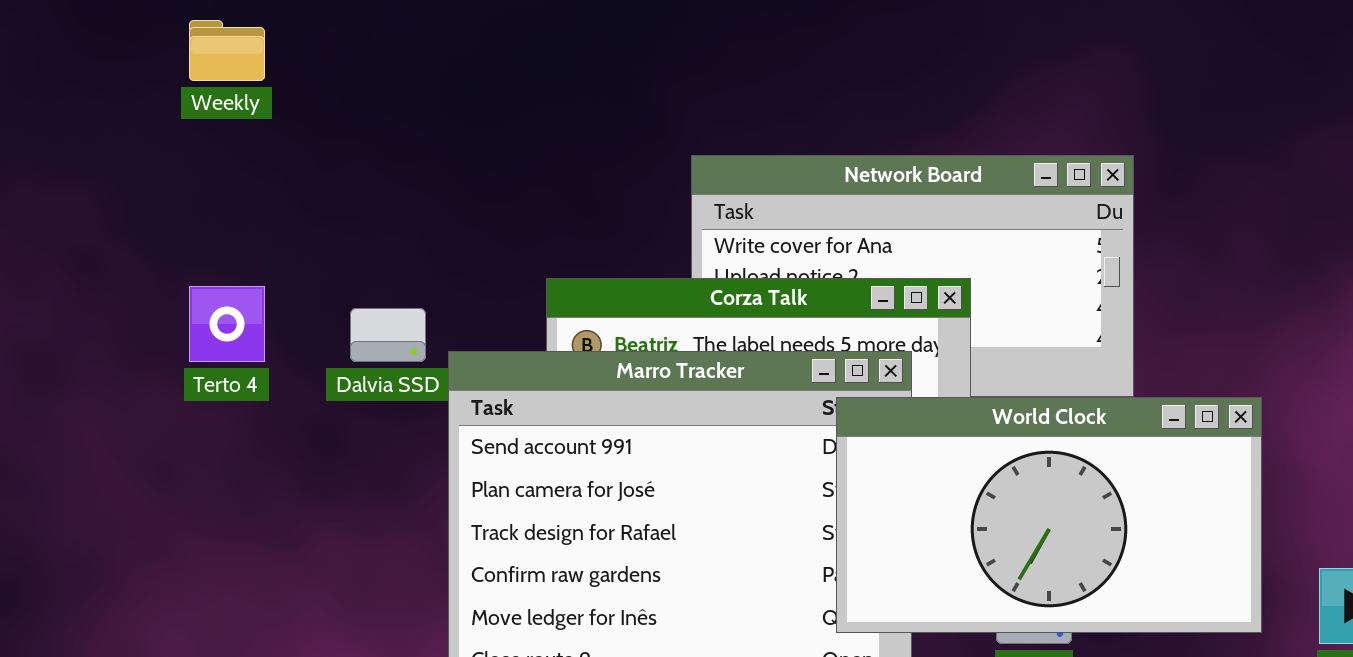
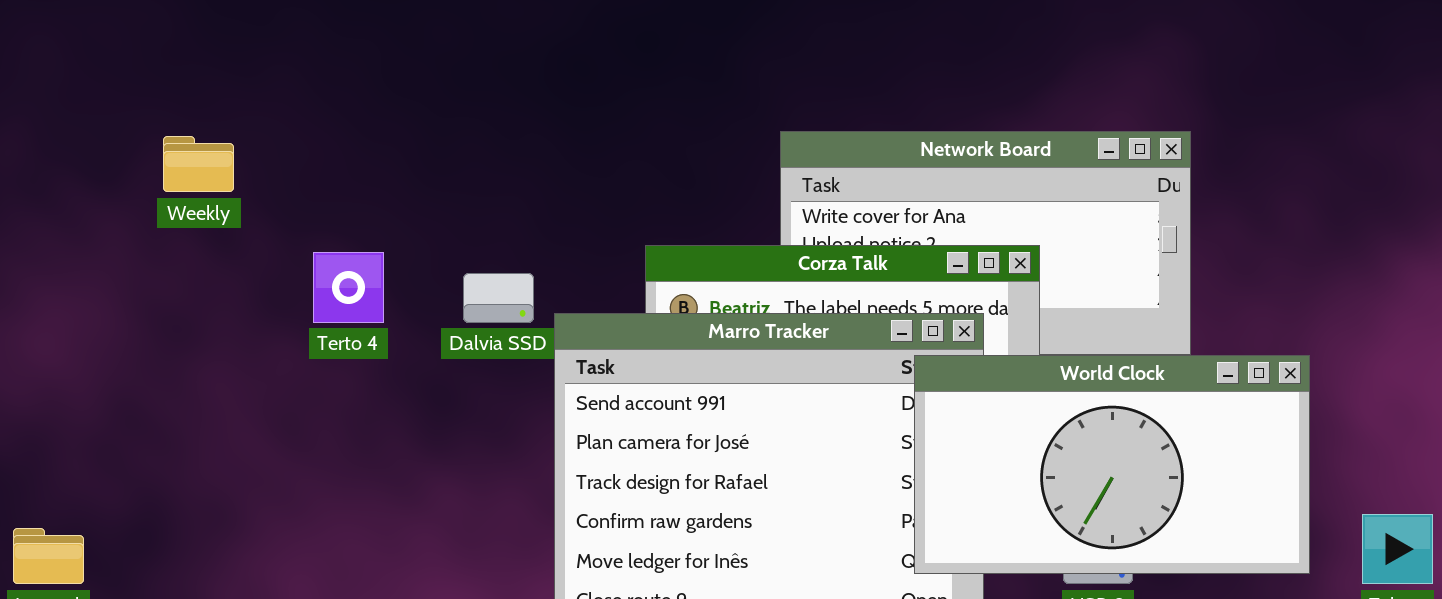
Weekly: [189,20,265,81] -> [163,136,234,192], moved

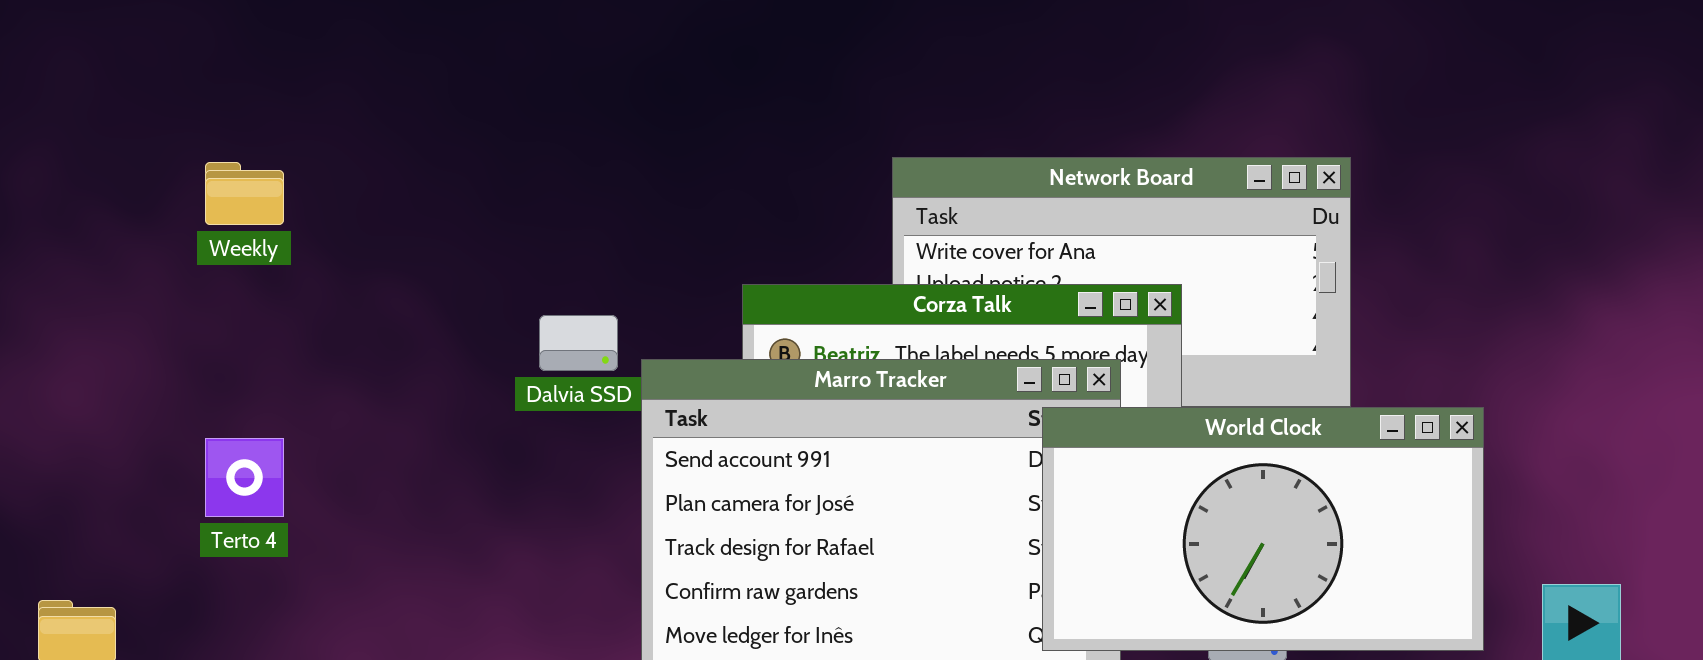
Terto 4: [313,252,384,323] -> [205,438,284,517], moved

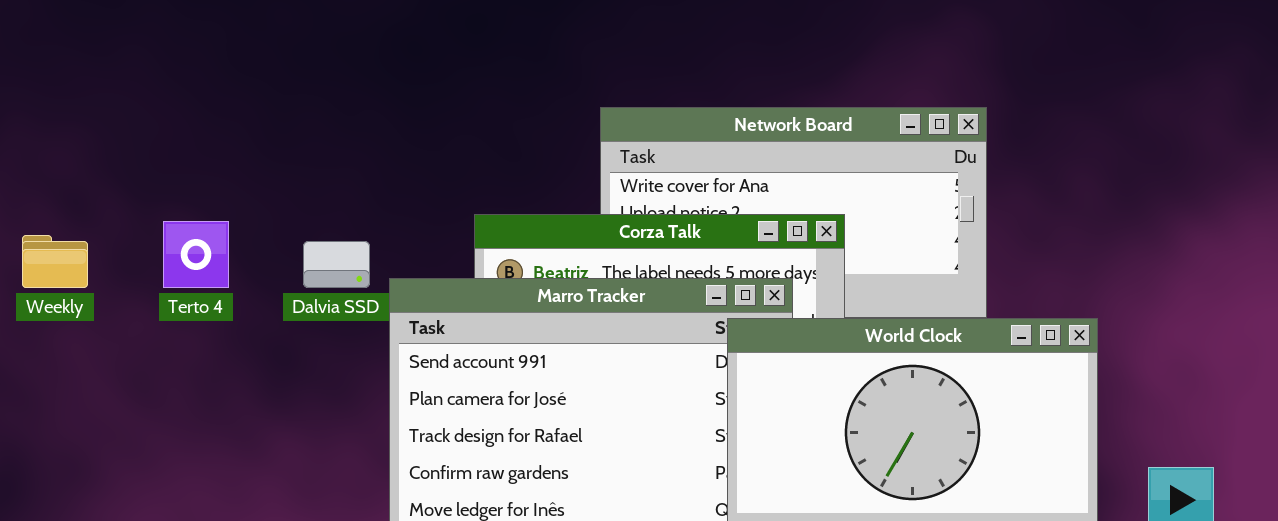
Weekly: [205,162,284,225] -> [22,235,88,288], moved
Terto 4: [205,438,284,517] -> [163,221,229,288], moved

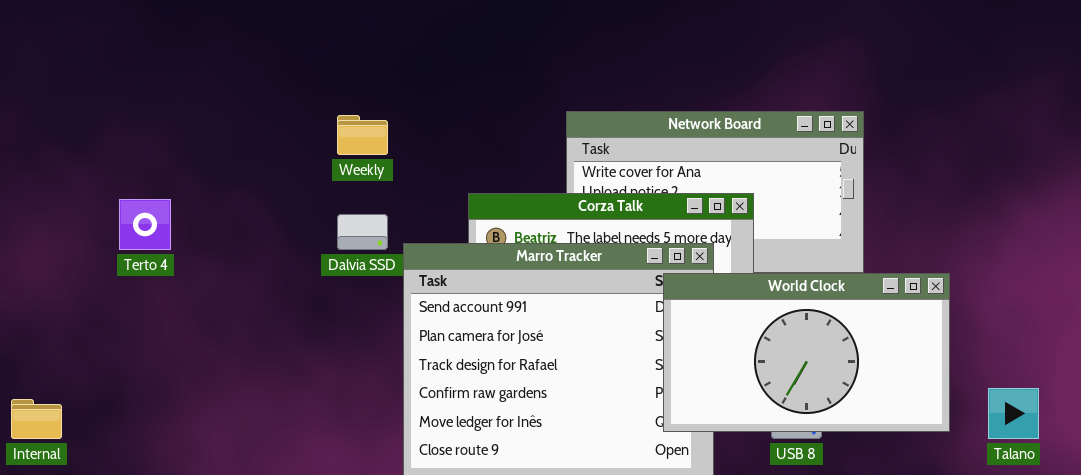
Terto 4: [163,221,229,288] -> [119,199,171,250], moved
Weekly: [22,235,88,288] -> [337,115,388,155], moved

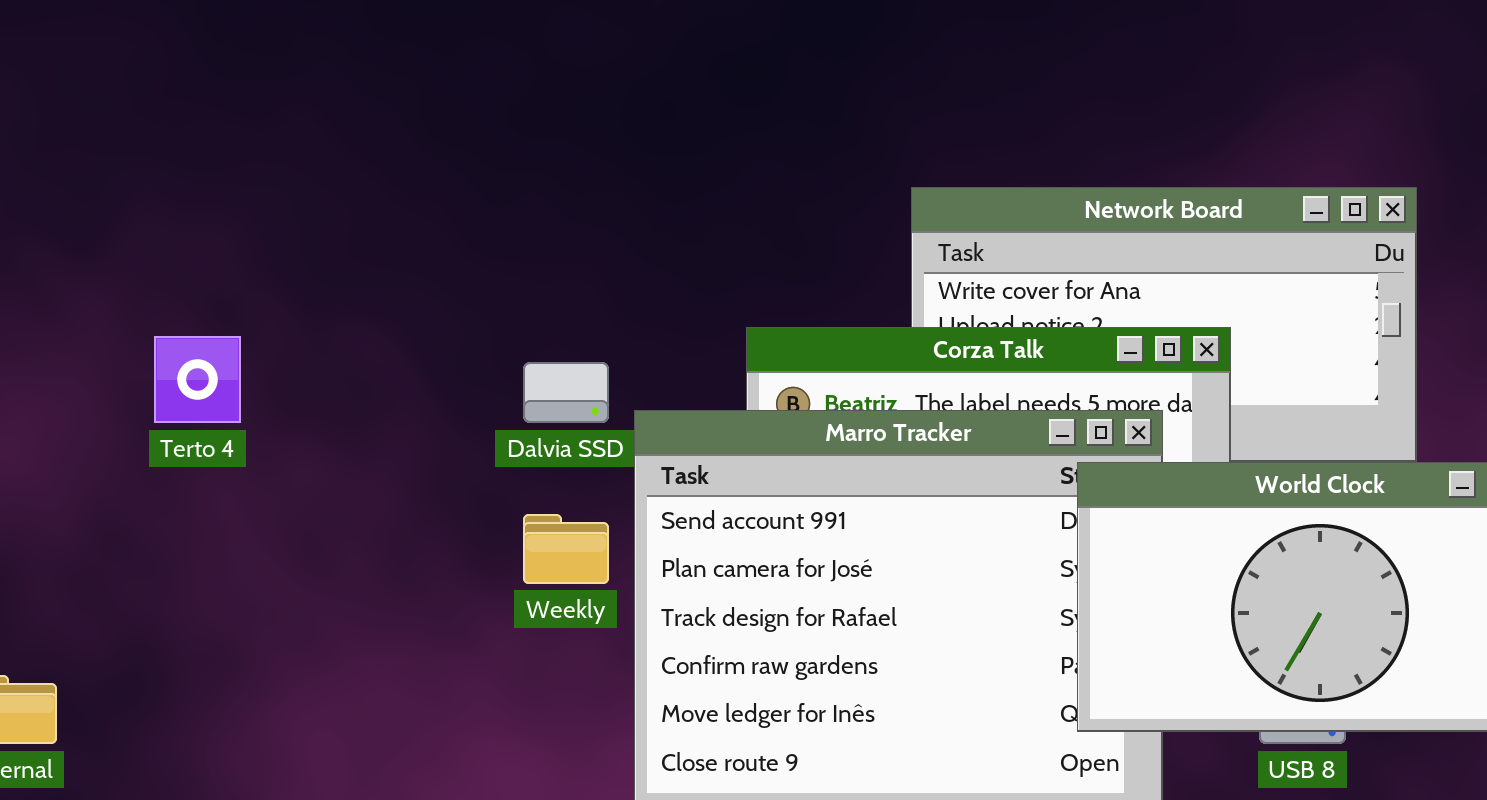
Weekly: [337,115,388,155] -> [523,514,609,584], moved

